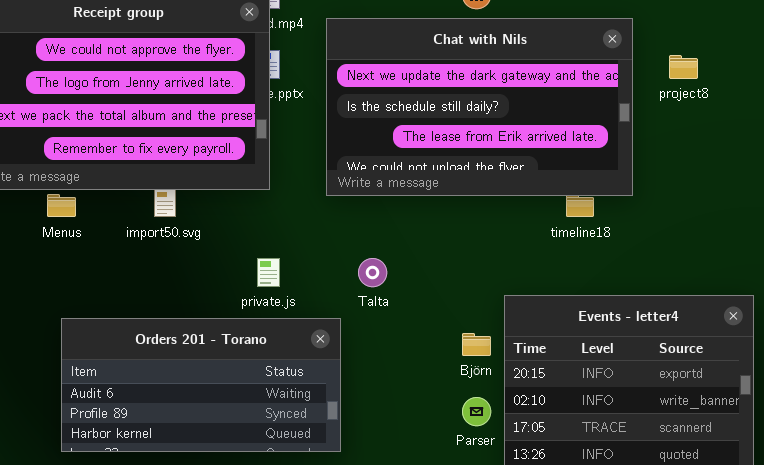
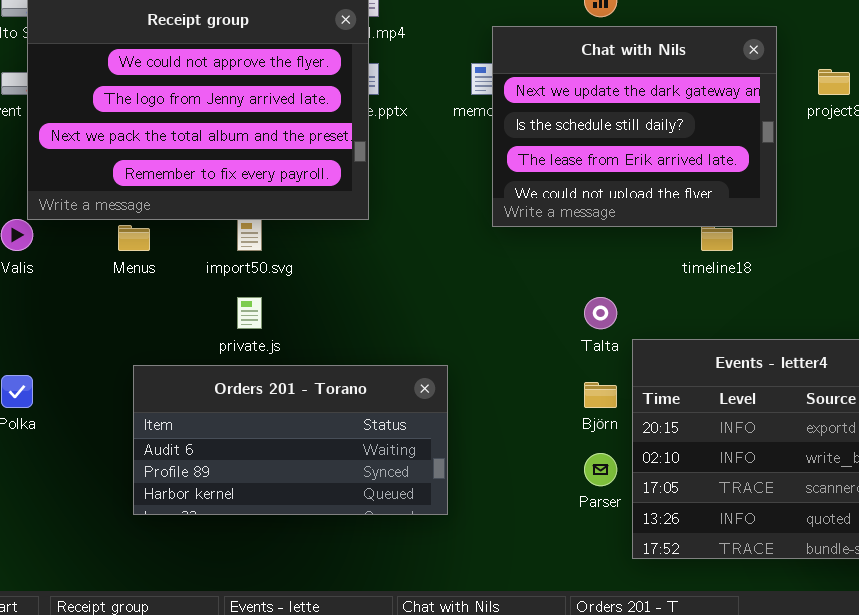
Chat with Nils: [326,18,633,196] -> [492,26,777,227], resized
private.js: [257,258,280,287] -> [237,297,262,329], moved
Talta: [358,258,387,287] -> [584,297,617,329], moved

